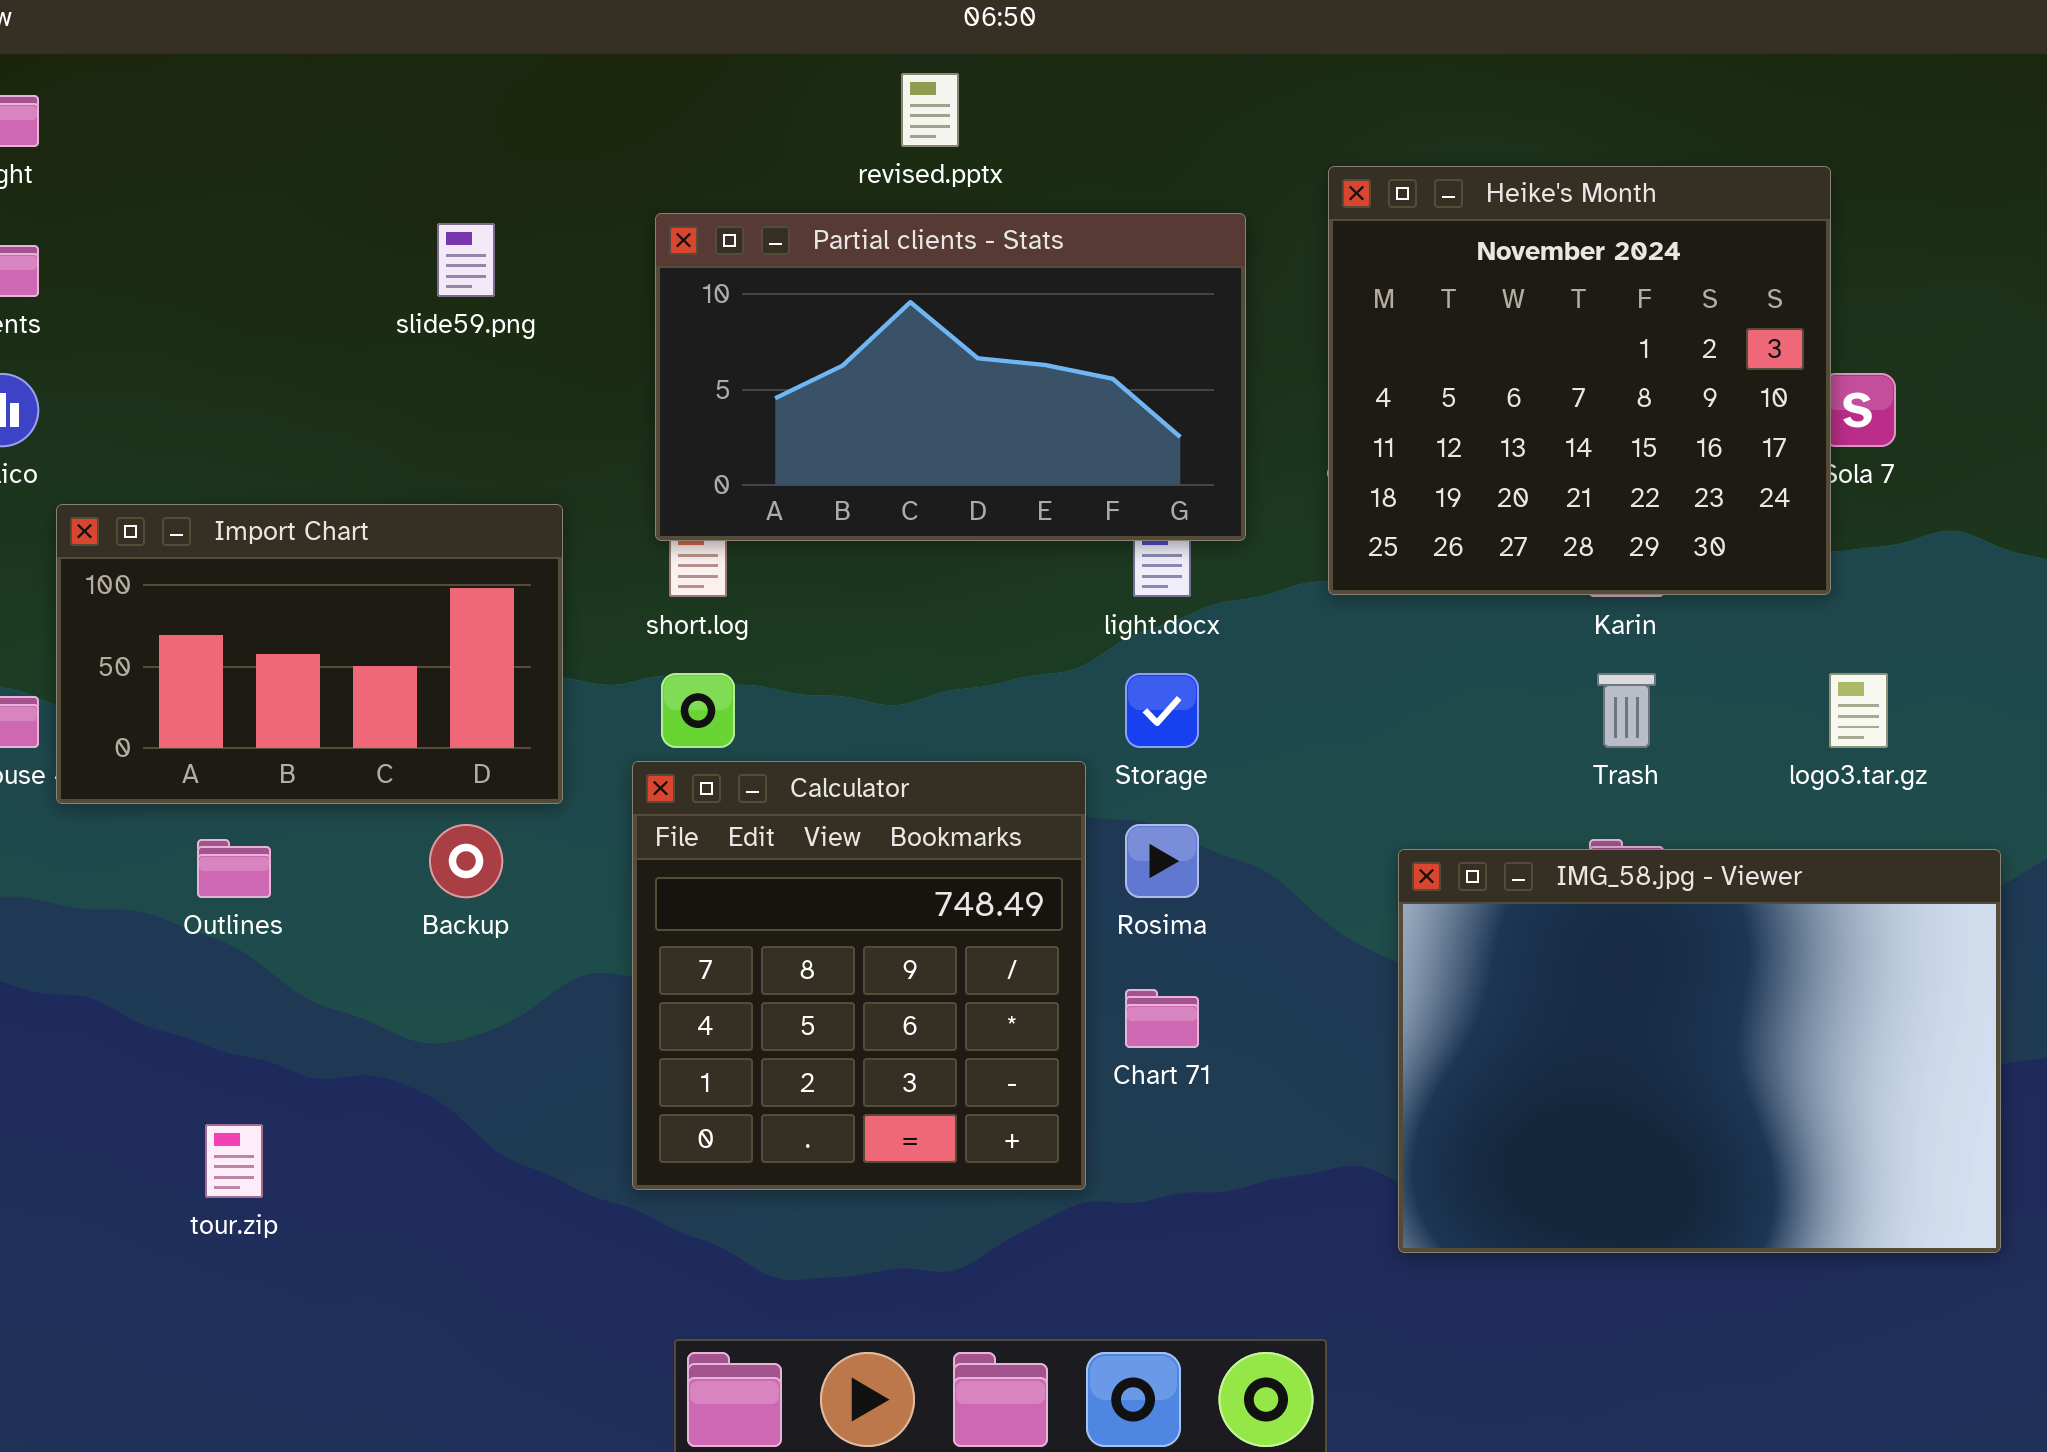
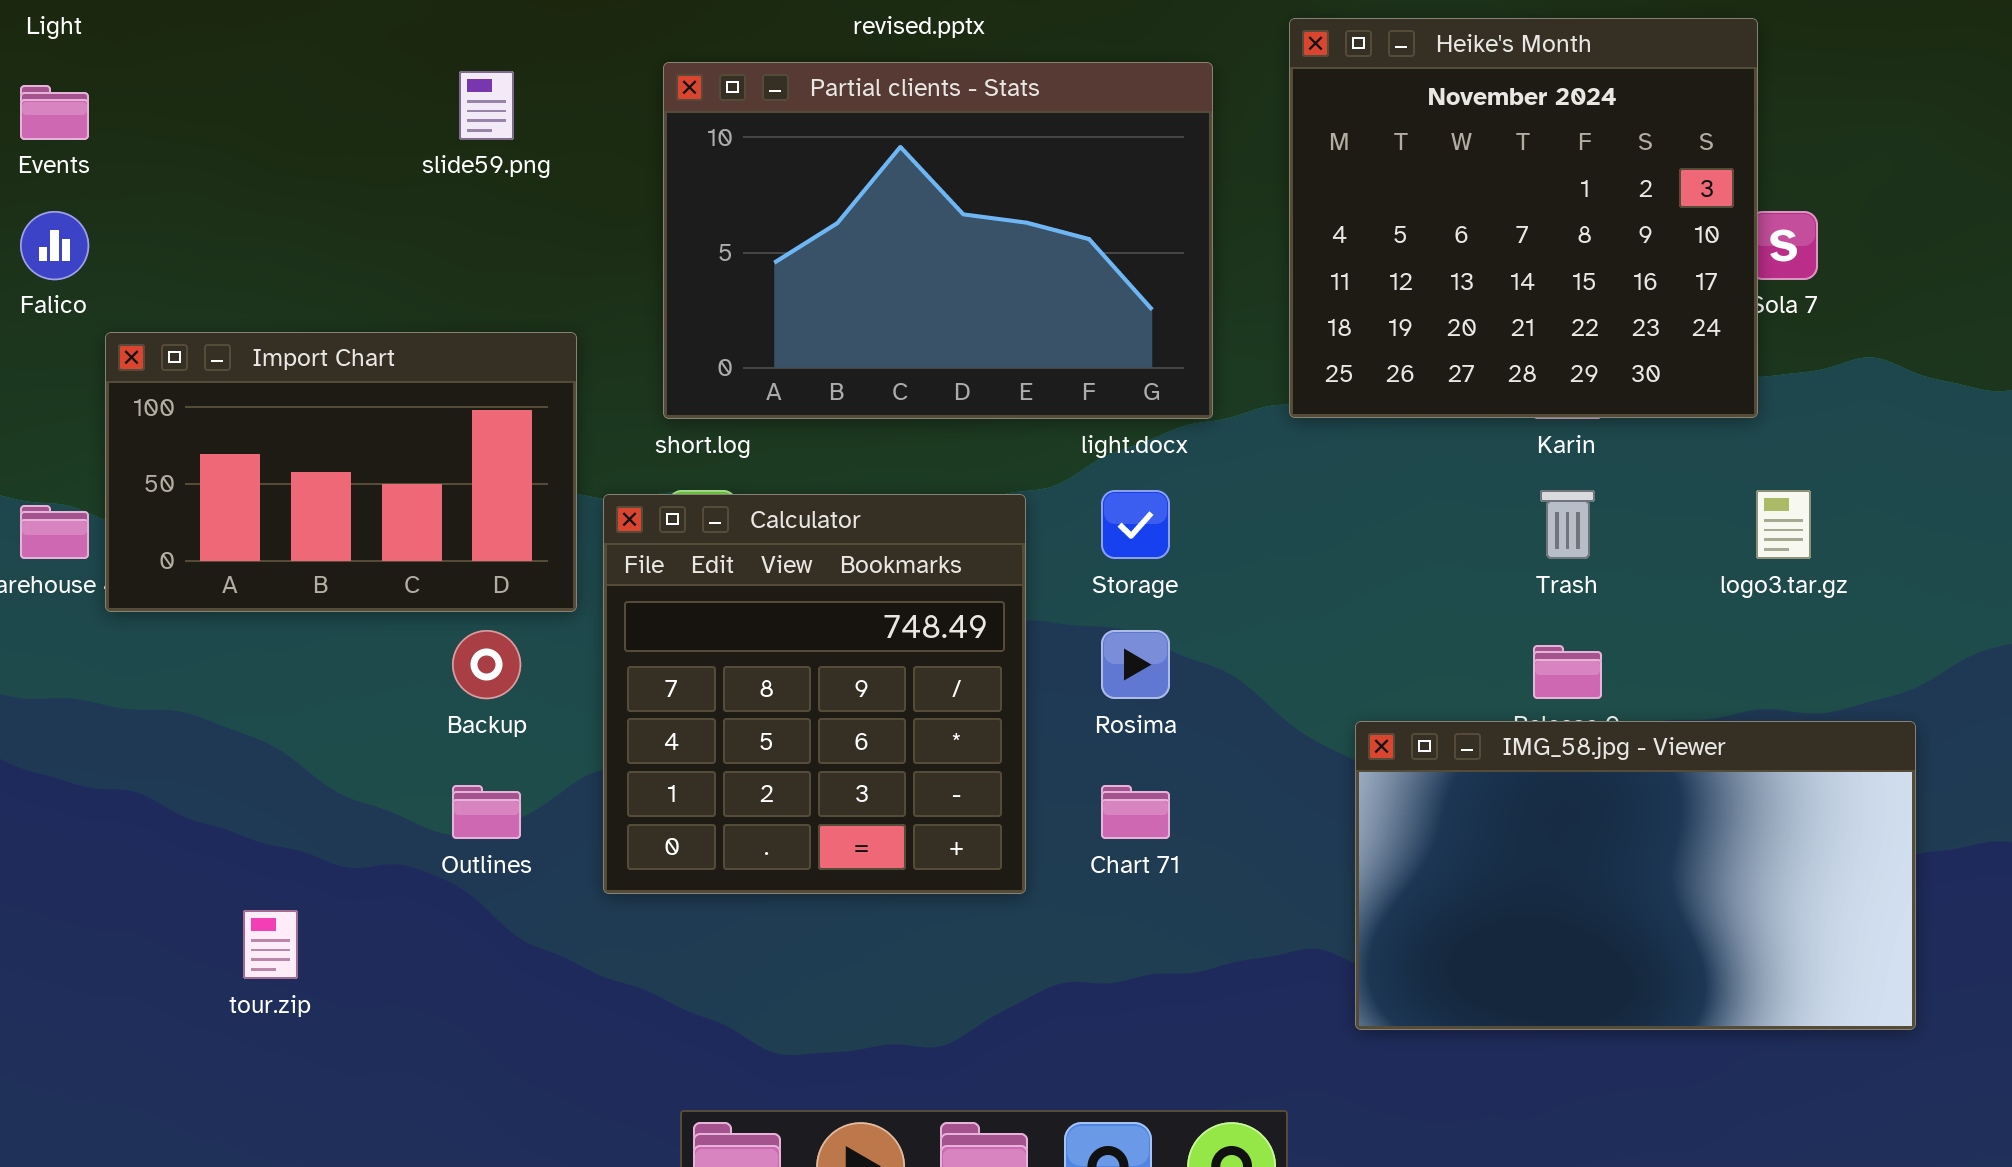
Partial clients - Stats: [655,213,1246,541] -> [663,62,1213,419], resized
Calculator: [632,761,1086,1190] -> [603,494,1026,894], moved
Outlines: [197,839,271,898] -> [452,785,521,839], moved
IMG_58.jpg - Viewer: [1398,849,2001,1253] -> [1355,721,1916,1030], resized

